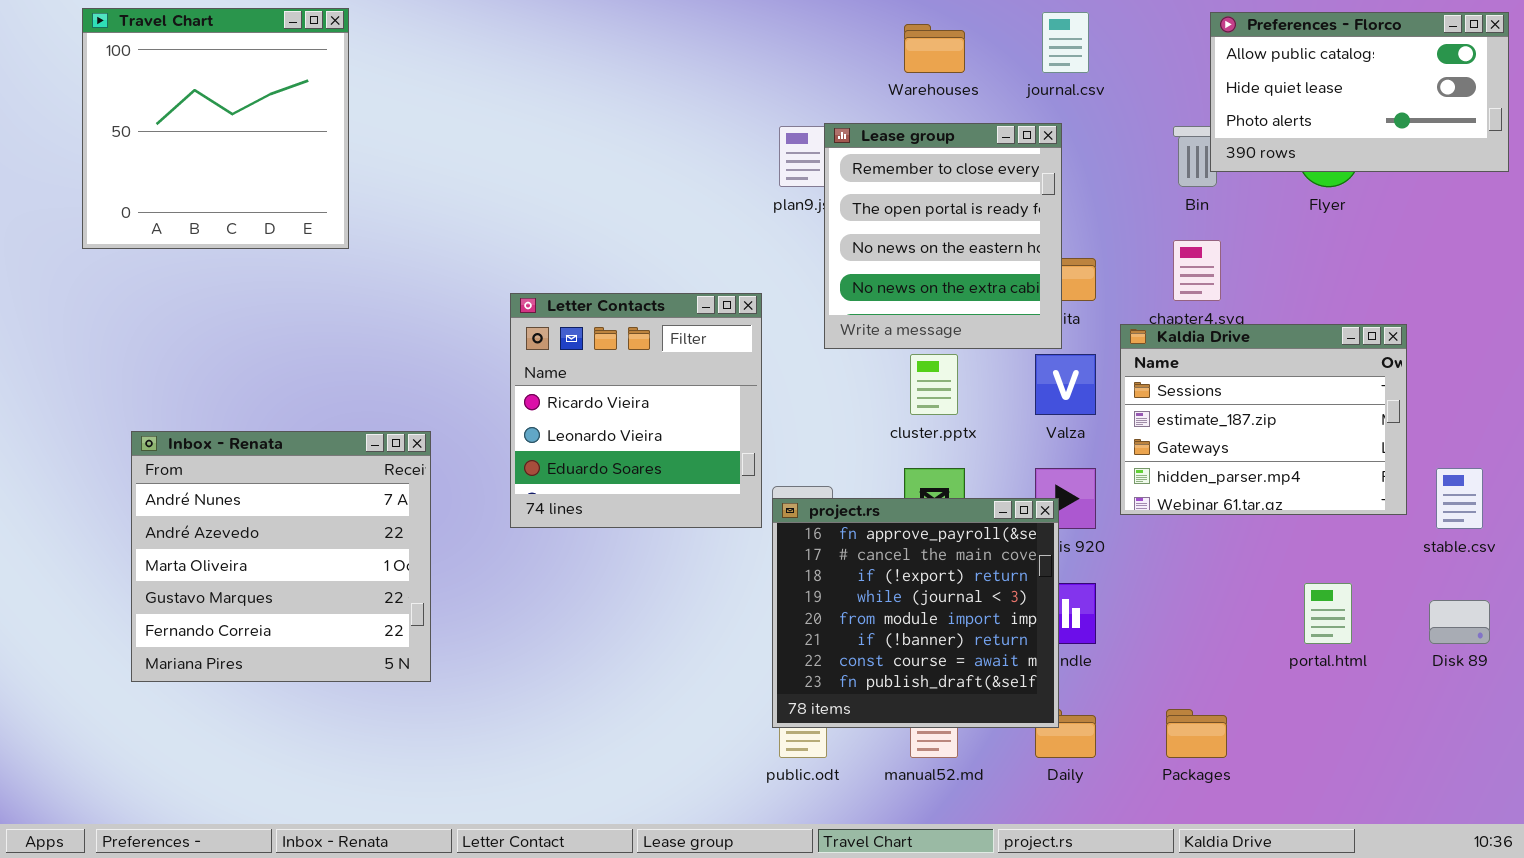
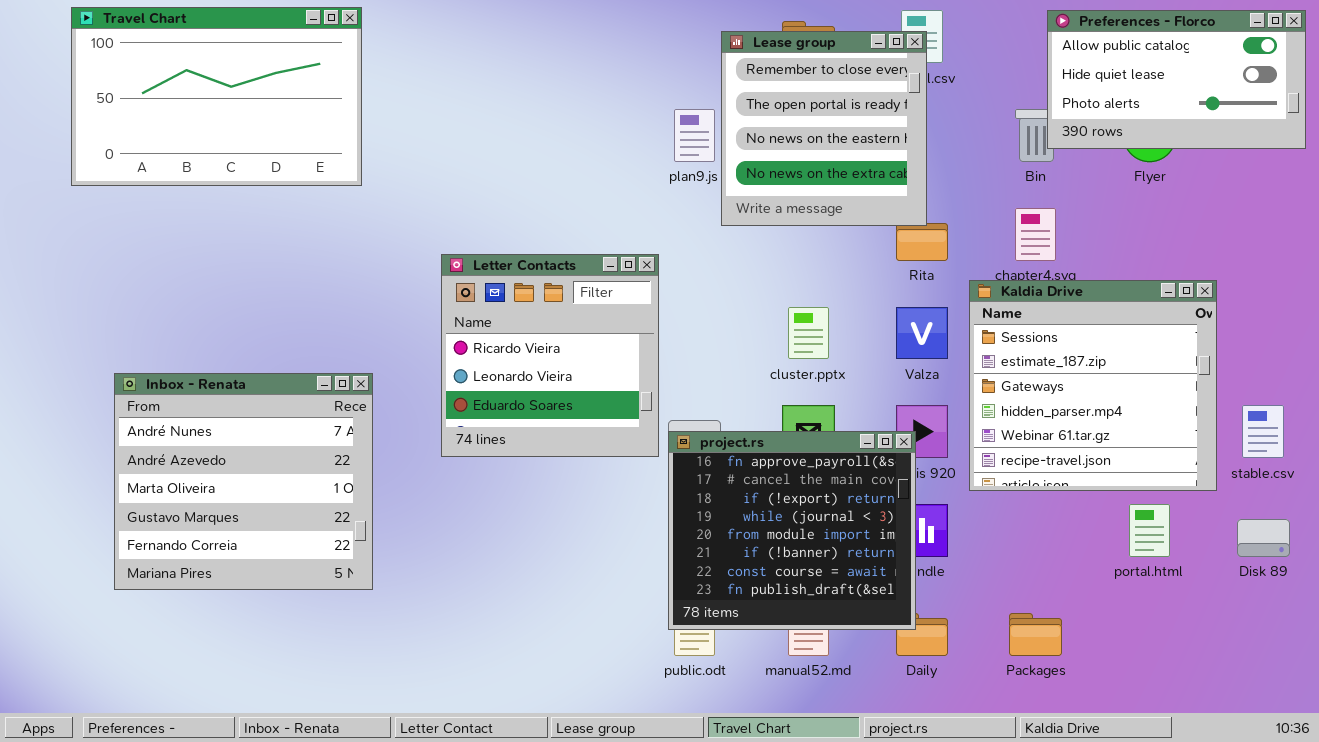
Travel Chart: [82,8,349,249] -> [71,7,362,186], resized
Lease group: [824,123,1062,349] -> [721,31,927,226], moved
Kaldia Drive: [1120,324,1407,515] -> [969,280,1217,491], resized

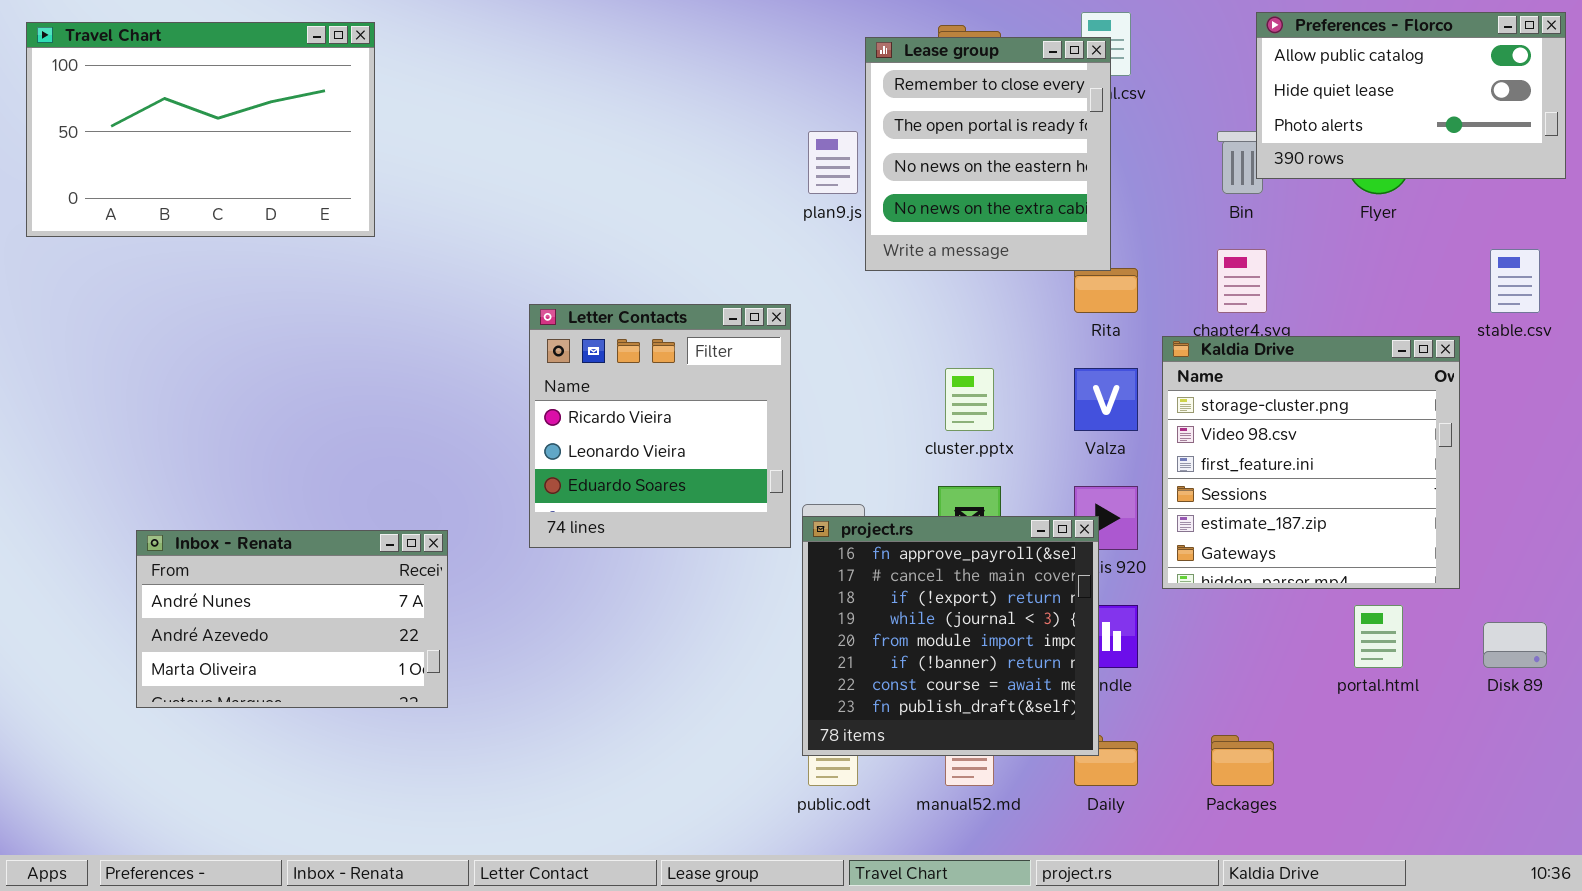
Travel Chart: [71,7,362,186] -> [26,22,375,237], moved
Kaldia Drive: [969,280,1217,491] -> [1162,336,1460,589], scrolled up 3 rows
Inbox - Renata: [114,373,373,590] -> [136,530,448,708], resized
stable.csv: [1242,405,1284,458] -> [1490,249,1540,313], moved

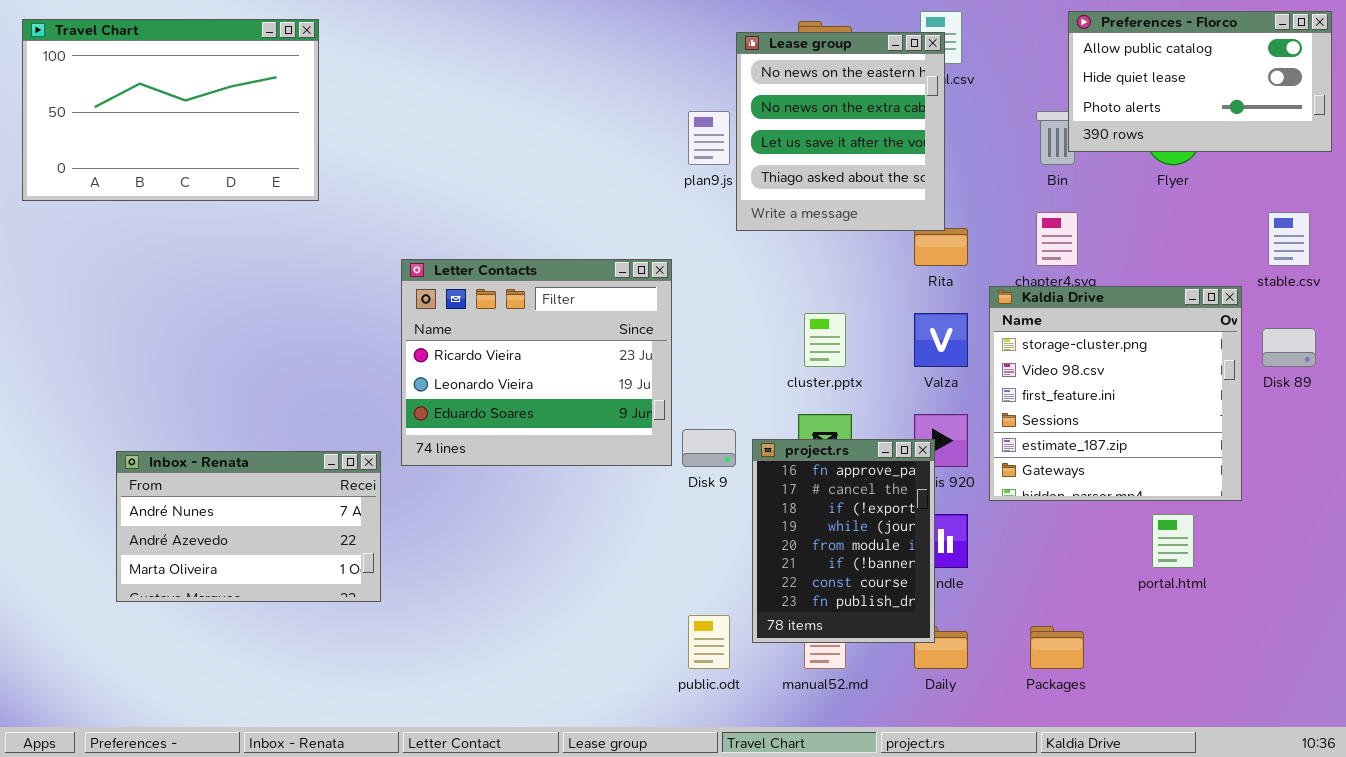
Lease group: [865,37,1111,271] -> [736,32,945,231], scrolled down 2 rows
Letter Contacts: [529,304,791,548] -> [401,259,672,466], resized
project.rs: [802,516,1099,756] -> [752,439,935,643], resized
Disk 89: [1483,622,1547,668] -> [1262,328,1316,367], moved

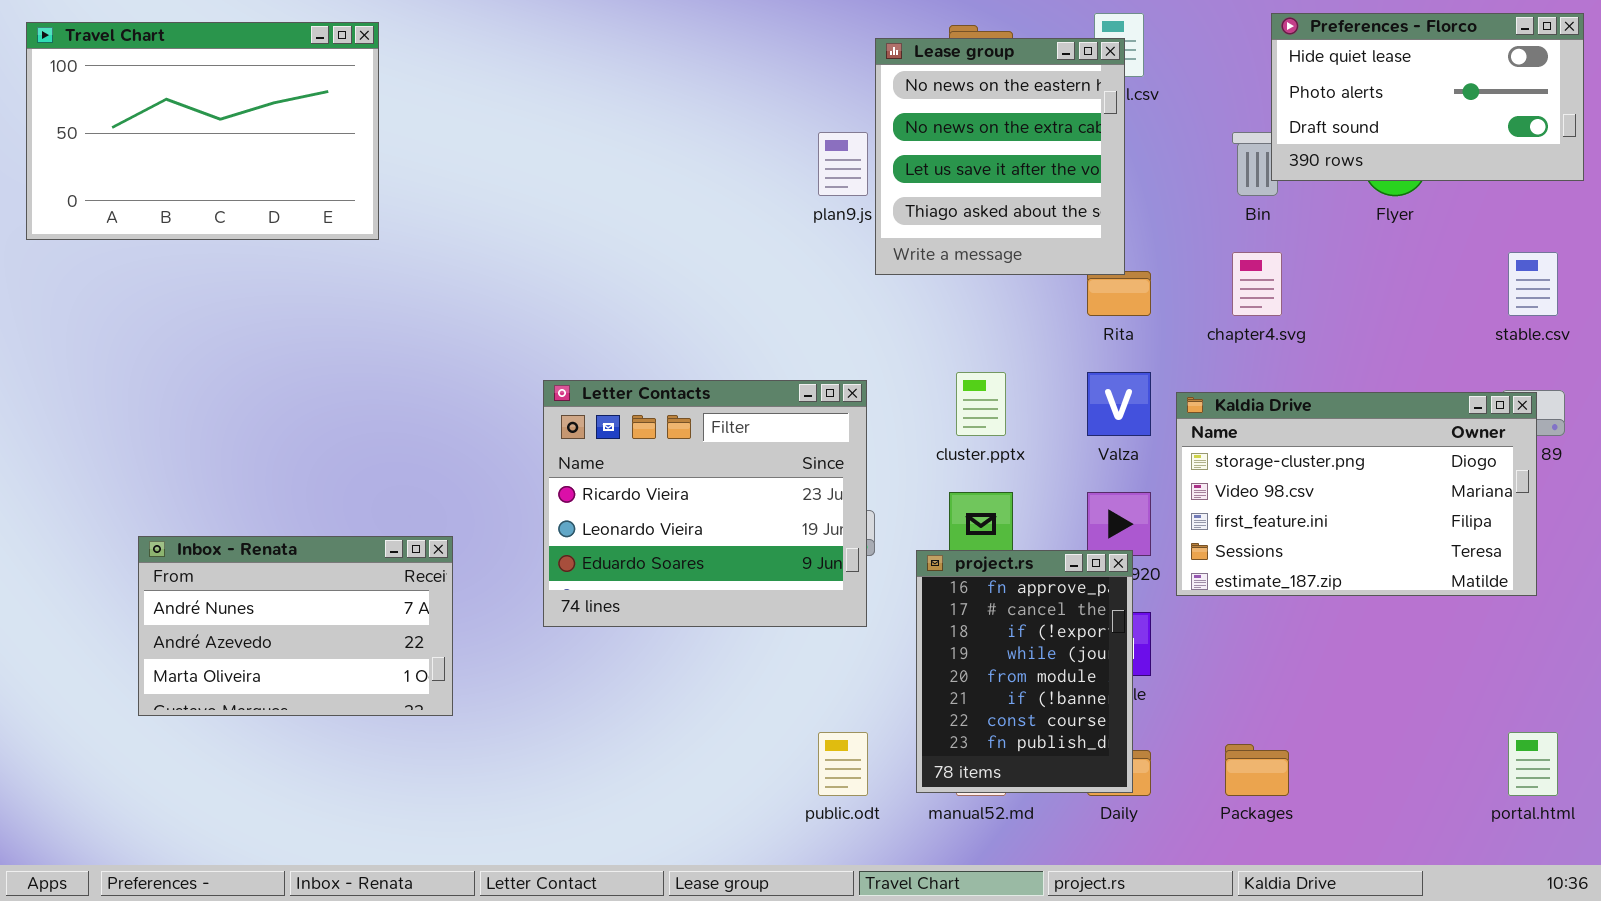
Preferences - Florco: [1068,11,1332,152] -> [1271,13,1584,181], scrolled down 1 row
Letter Contacts: [401,259,672,466] -> [543,380,867,627], moved
Kaldia Drive: [989,286,1242,501] -> [1176,392,1537,596], resized
project.rs: [752,439,935,643] -> [916,550,1133,793], moved
portal.html: [1152,514,1194,568] -> [1508,732,1558,796], moved

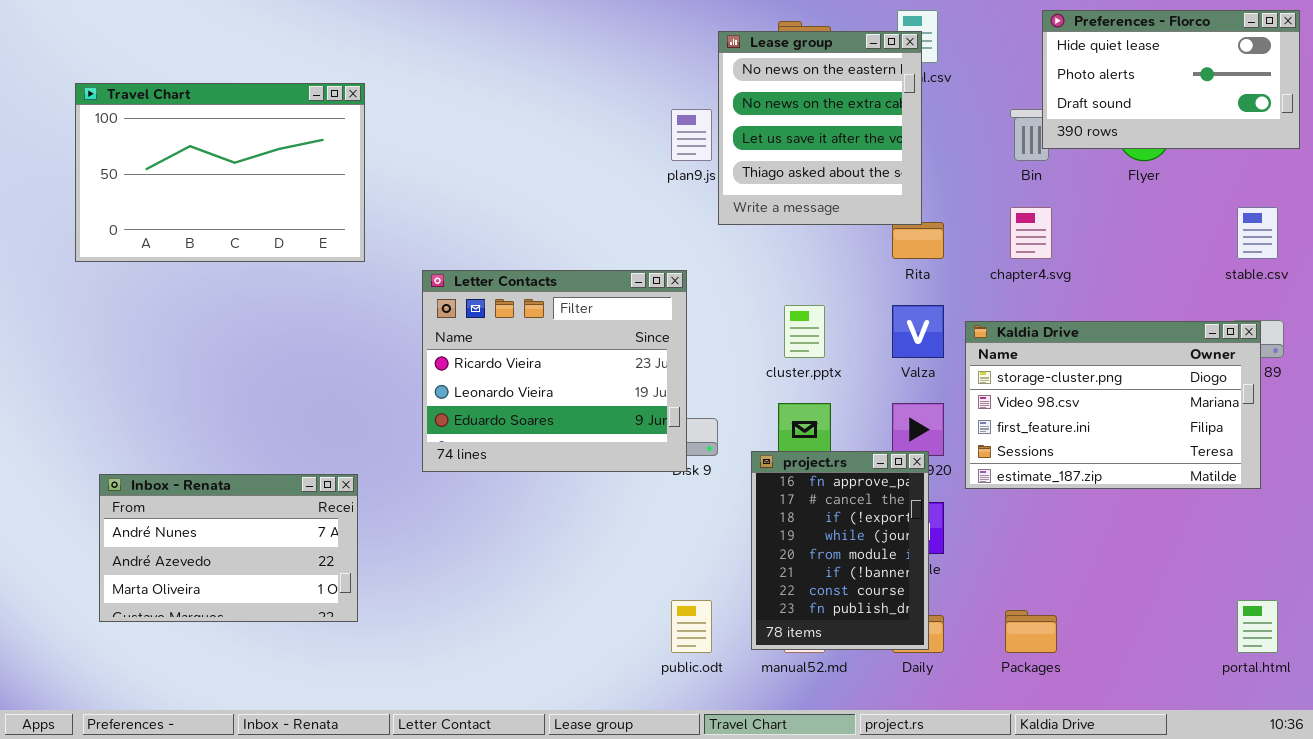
Travel Chart: [26,22,379,240] -> [75,83,365,262], moved
Letter Contacts: [543,380,867,627] -> [422,270,687,472], moved
Inbox - Renata: [138,536,453,716] -> [99,474,358,622], moved

